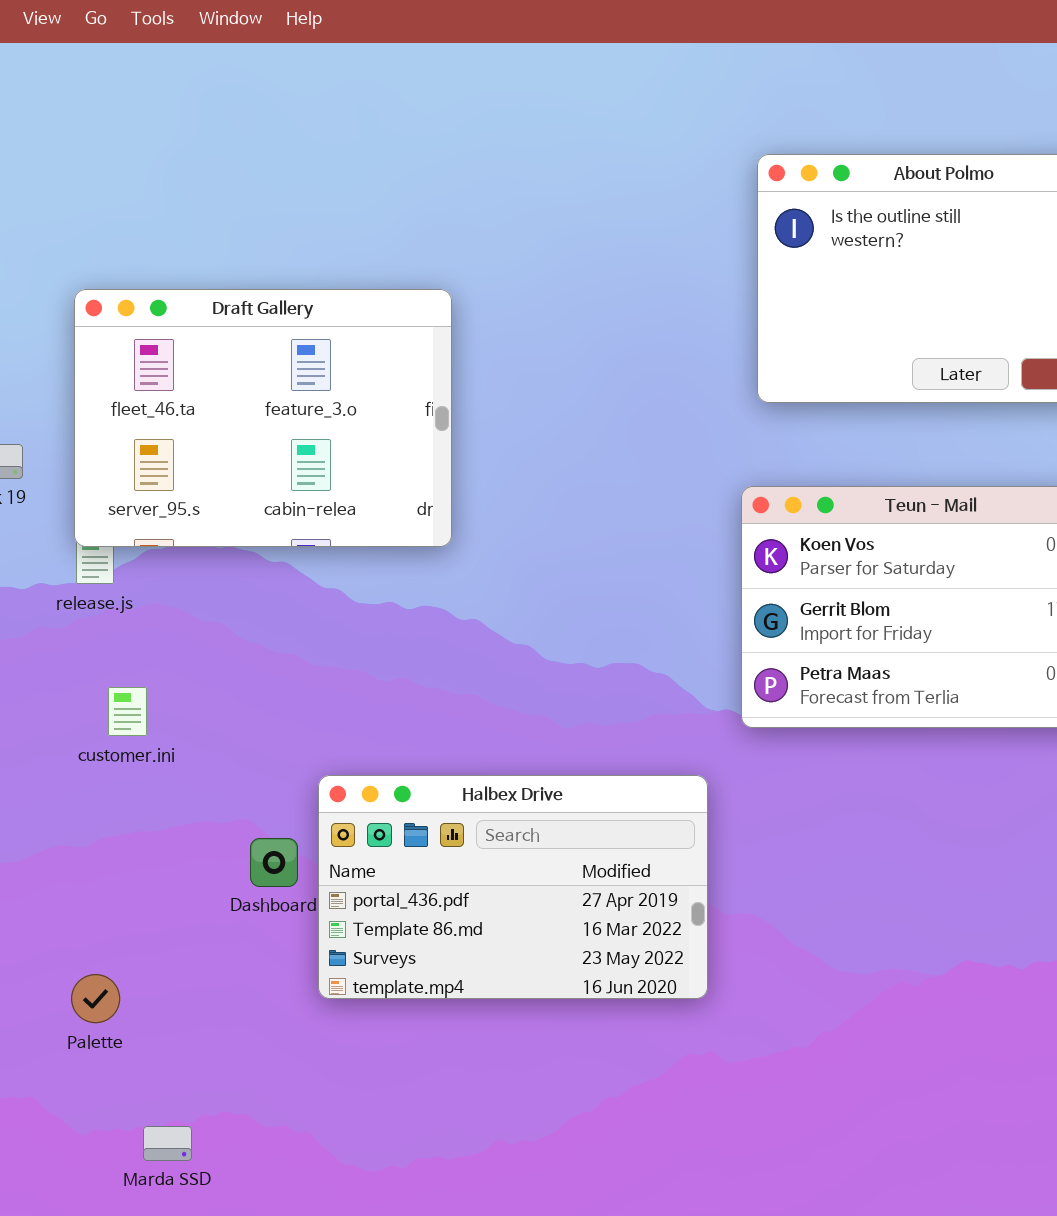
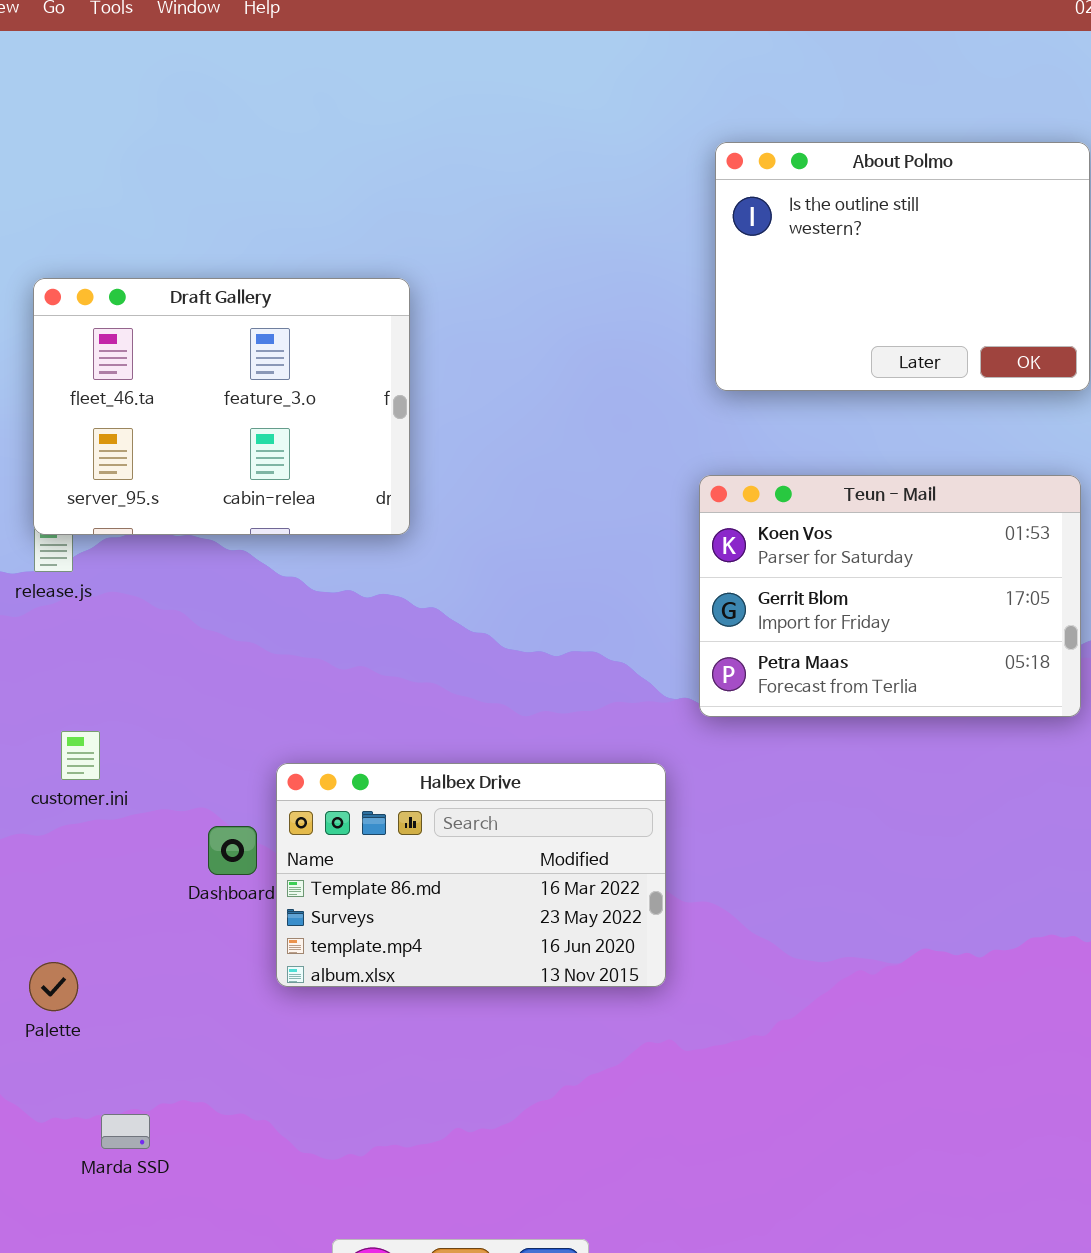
customer.ini: [108,687,147,736] -> [61,731,100,780], moved
Halbex Drive: [318,775,708,999] -> [276,763,666,987], scrolled down 1 row

